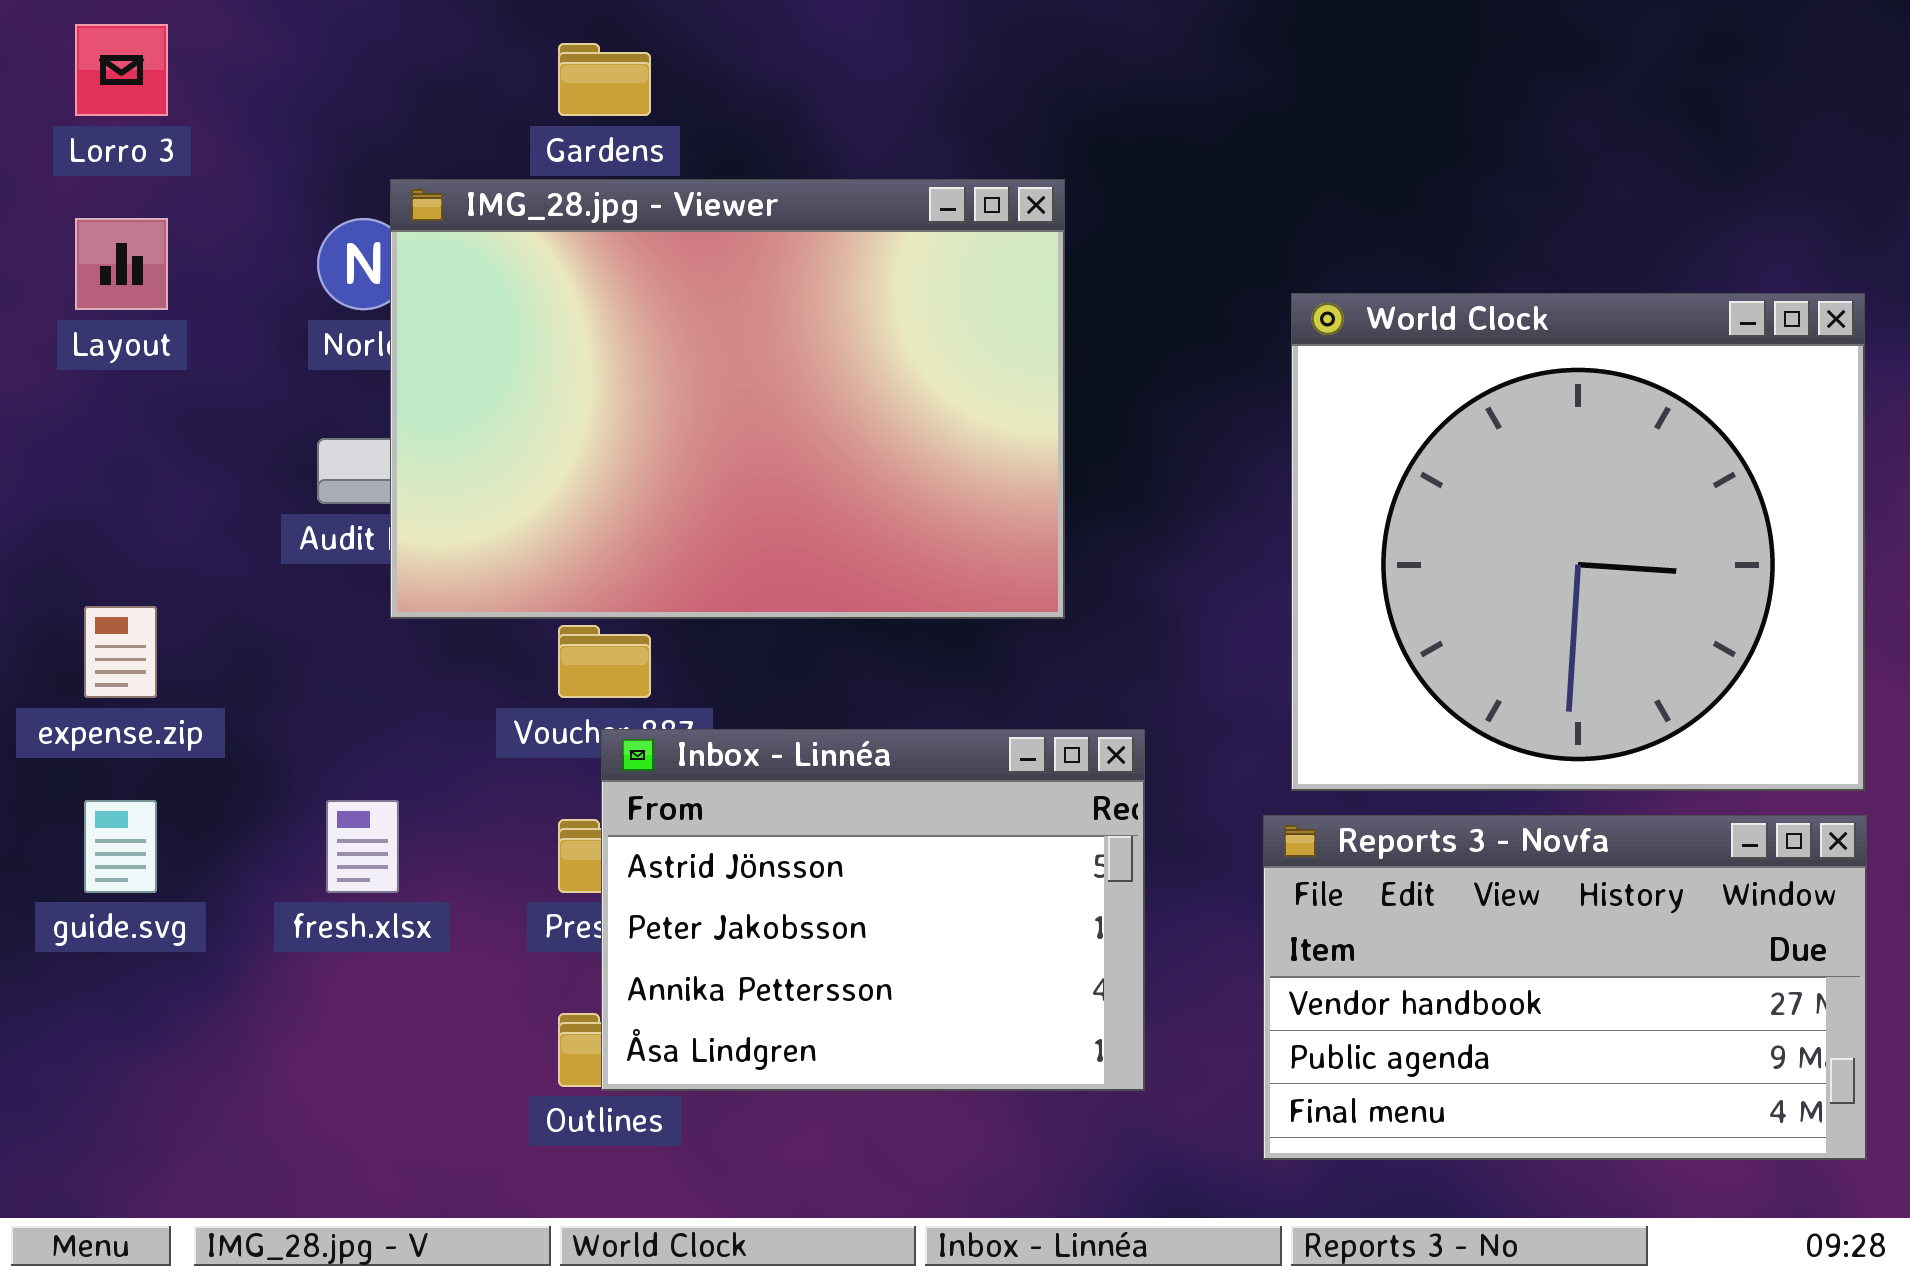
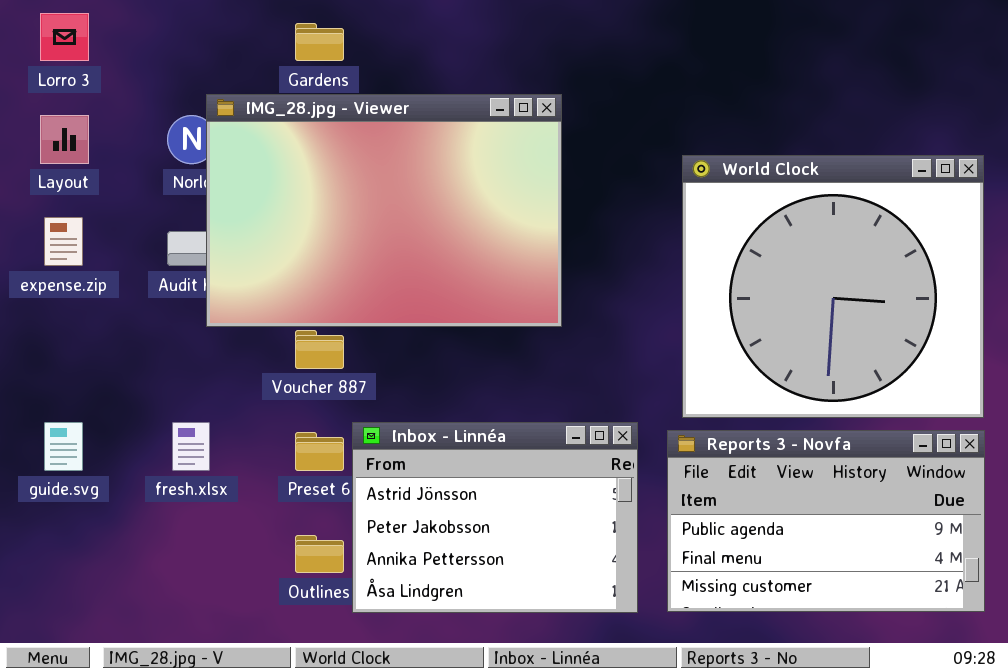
expense.zip: [84,606,157,698] -> [44,217,83,266], moved
Inbox - Linnéa: [601,729,1145,1091] -> [352,422,638,613], moved
Reports 3 - Novfa: [1263,815,1867,1160] -> [667,430,985,612], scrolled down 1 row

